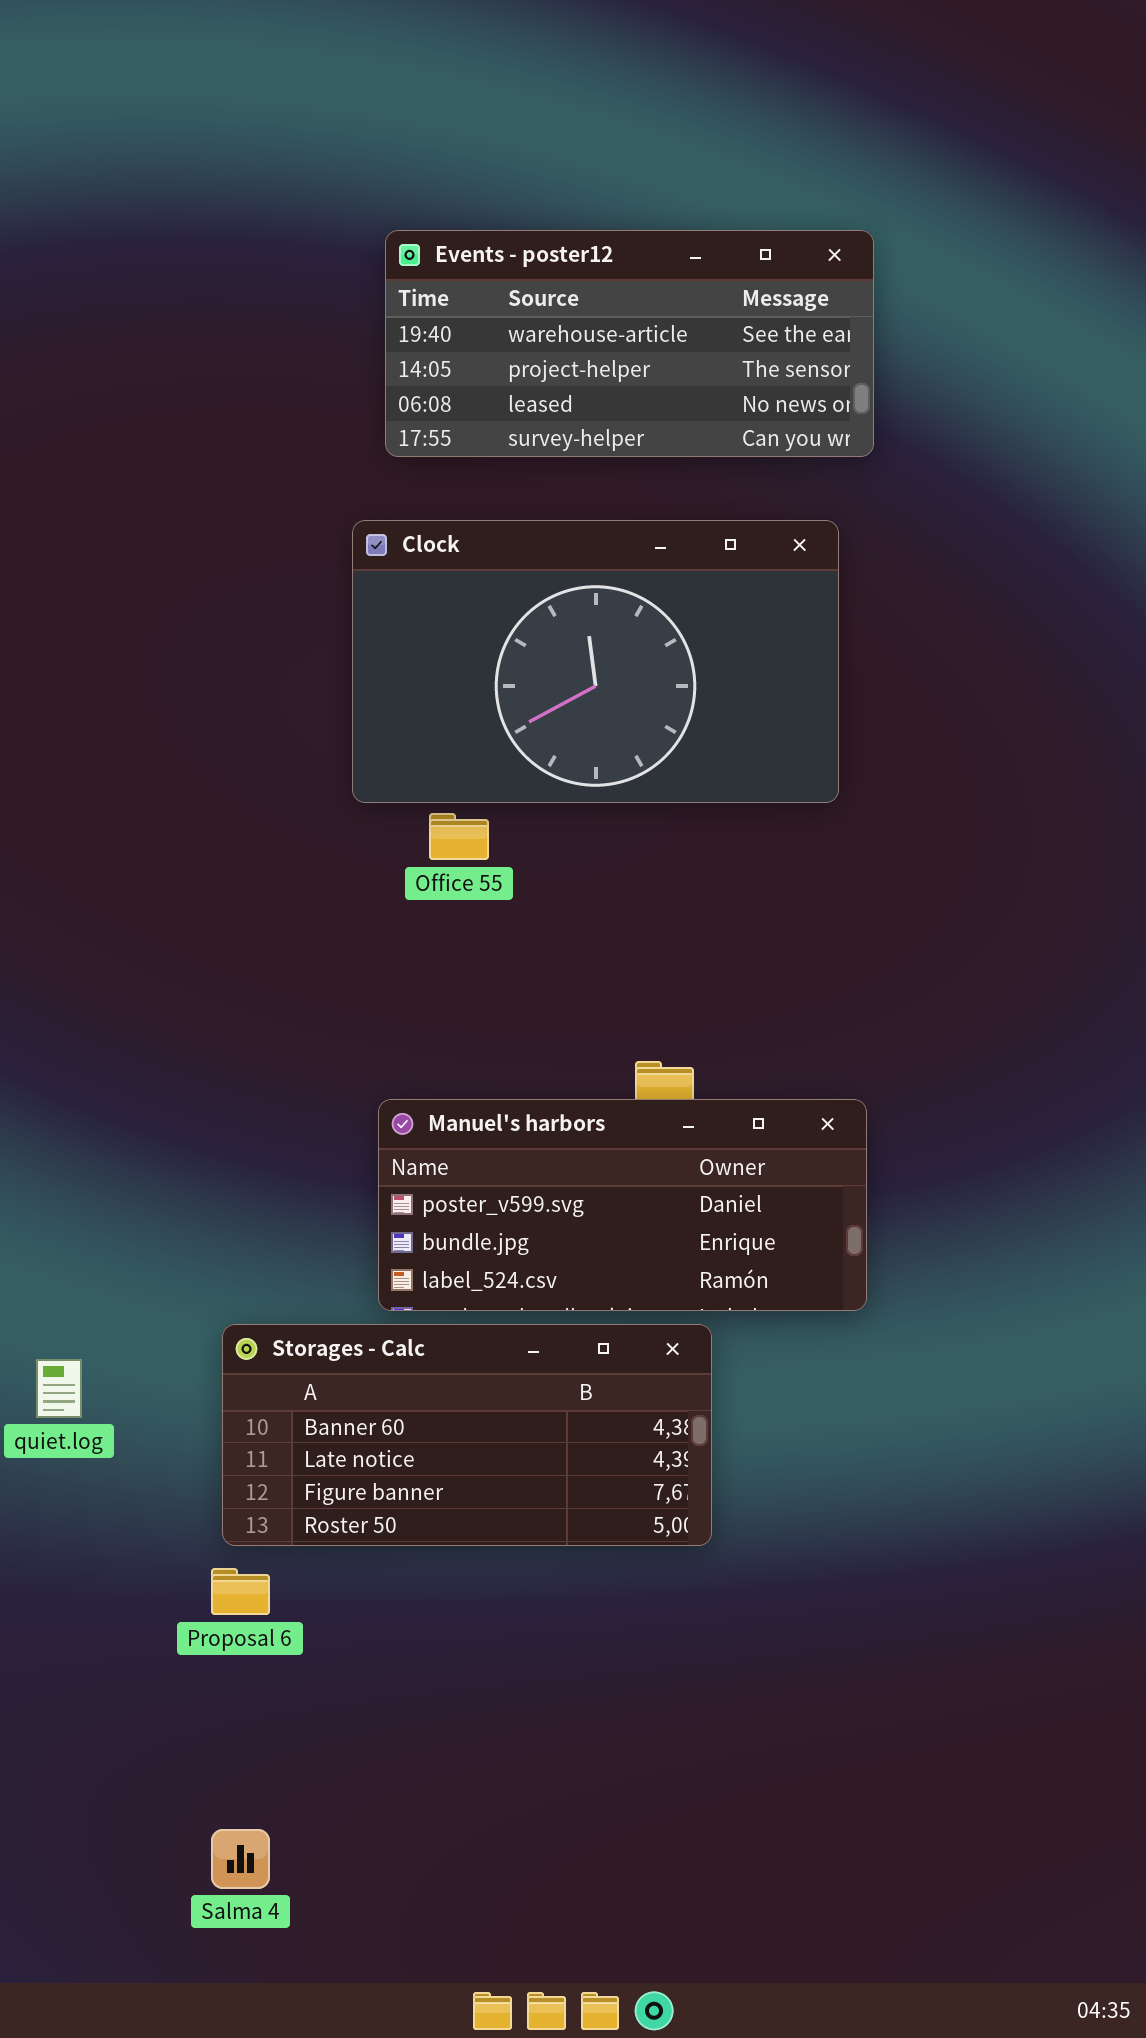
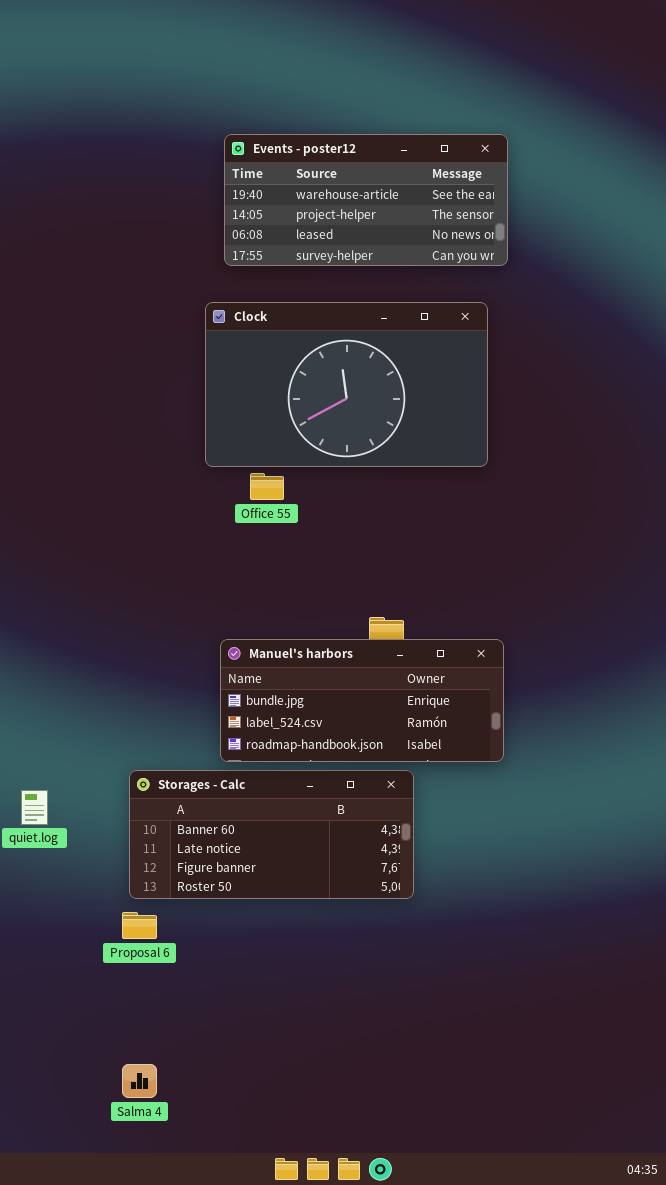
Manuel's harbors: [378,1099,867,1311] -> [220,639,504,762], scrolled down 1 row

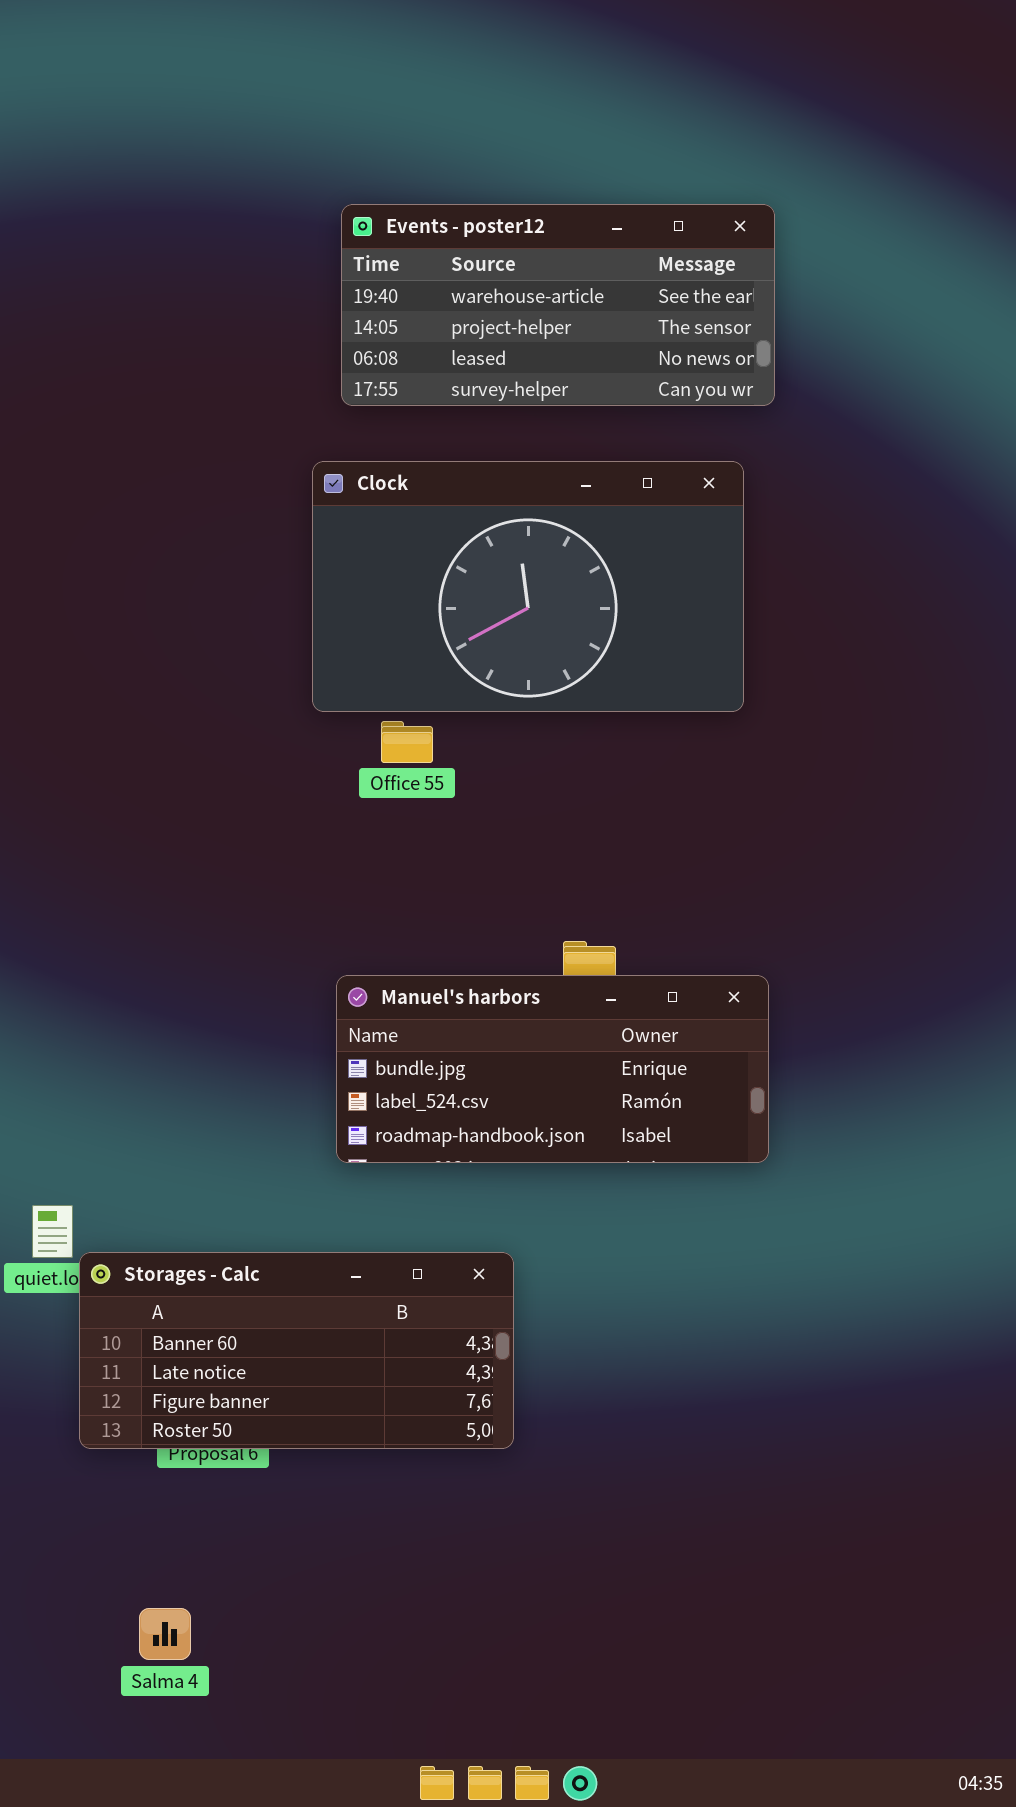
Storages - Calc: [129,770,414,899] -> [79,1252,514,1449], moved
Salma 4: [122,1064,157,1098] -> [139,1608,191,1660], moved

